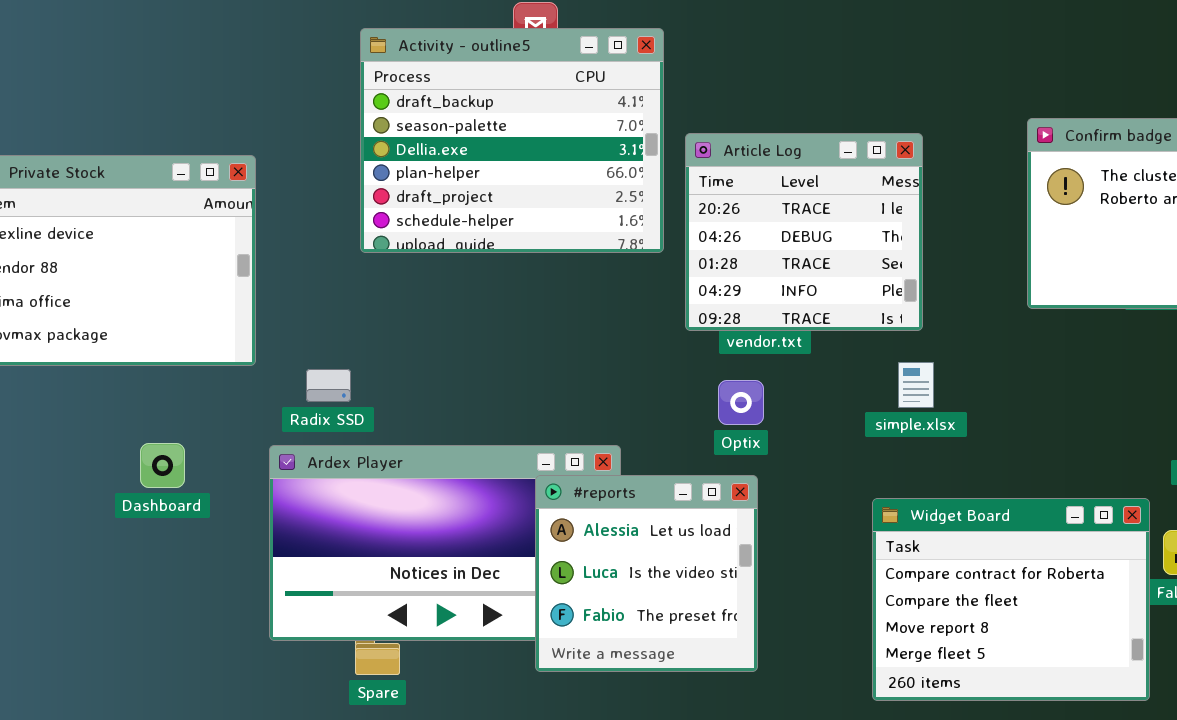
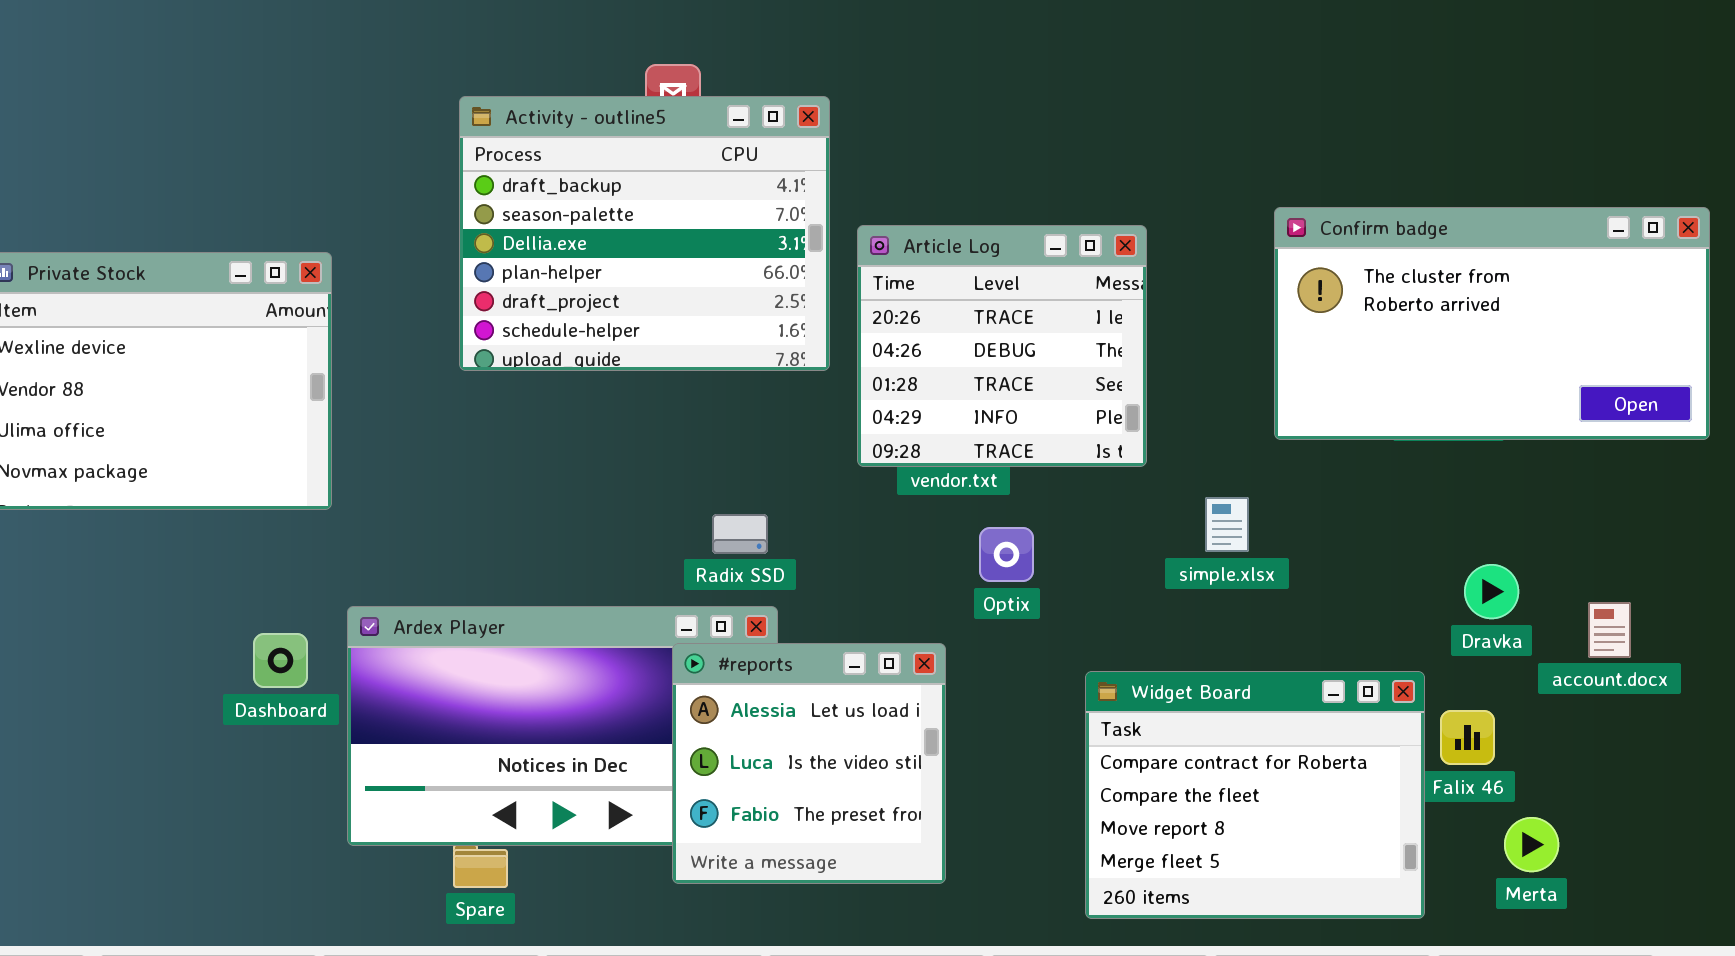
simple.xlsx: [898,362,934,408] -> [1205,497,1249,552], moved
Radix SSD: [306,369,351,402] -> [712,514,768,554], moved
Optix: [718,380,764,425] -> [979,527,1034,582], moved
Dashboard: [140,443,185,488] -> [253,633,308,688], moved

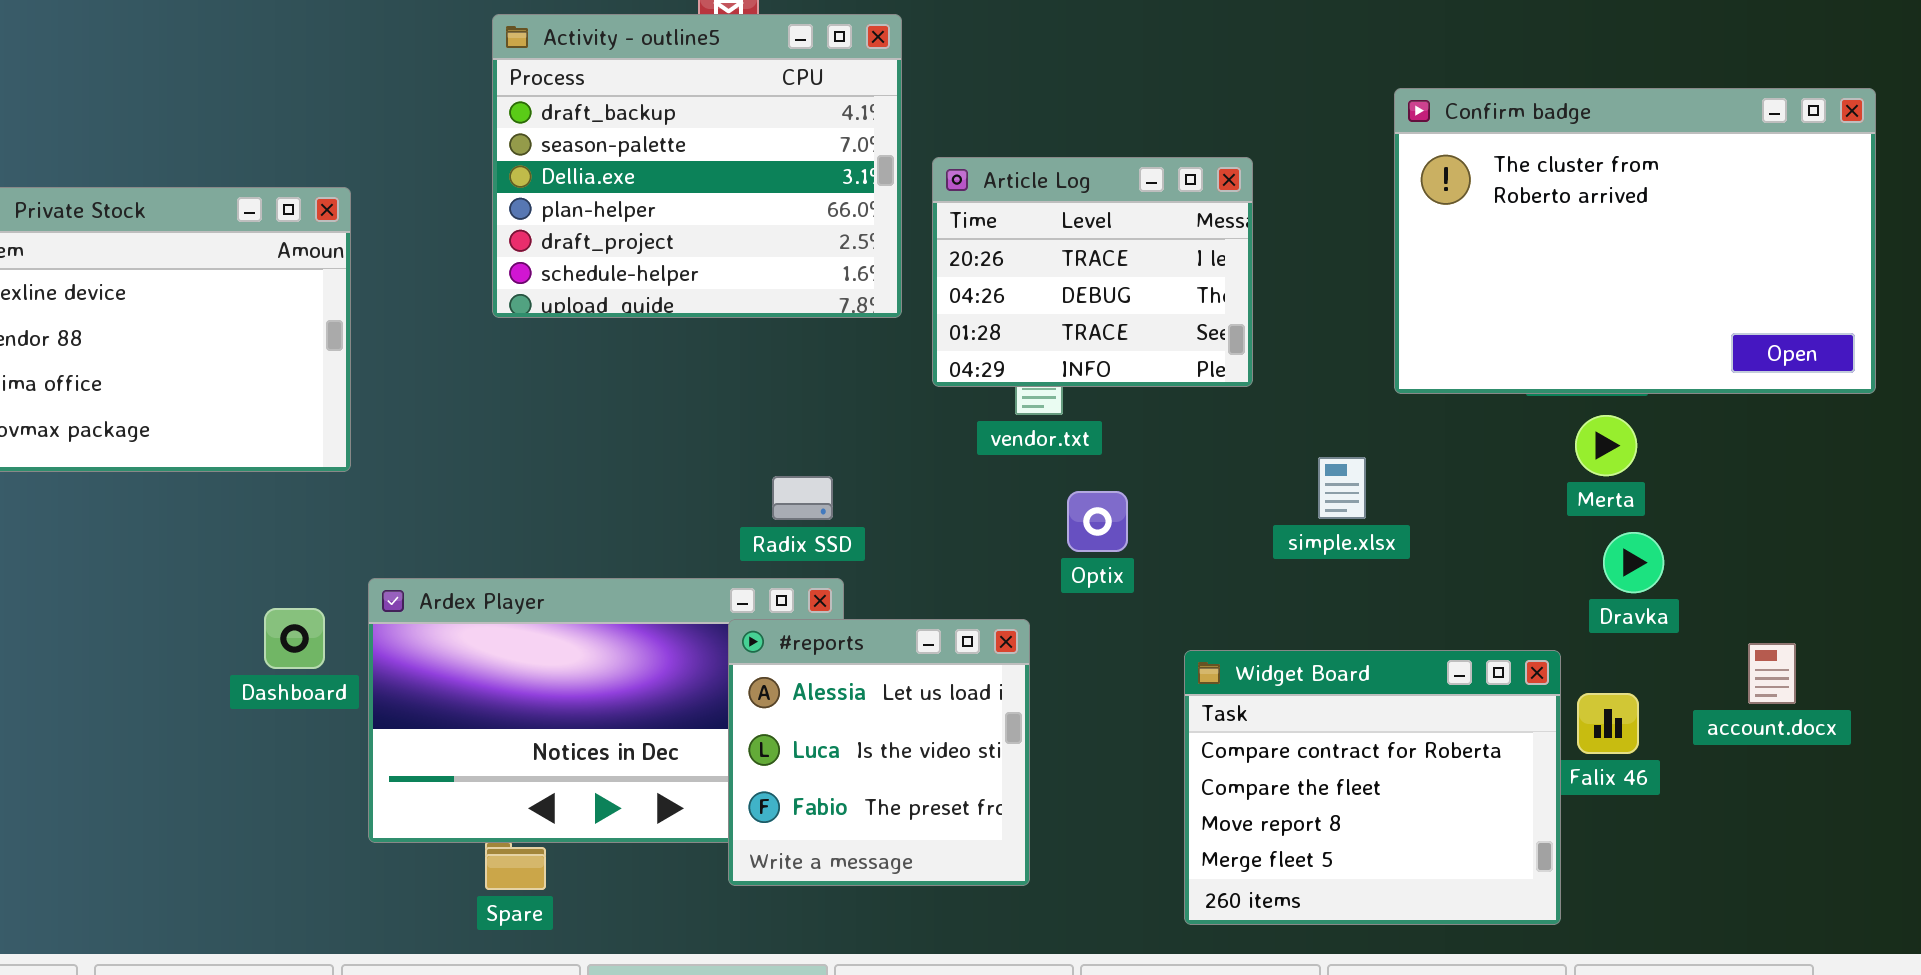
Confirm badge: [1274,207,1710,440] -> [1394,88,1876,394], resized
Article Log: [857,225,1147,467] -> [932,157,1253,387], resized
account.docx: [1588,602,1631,658] -> [1748,643,1796,704], moved
Merta: [1504,817,1559,872] -> [1575,415,1637,476], moved

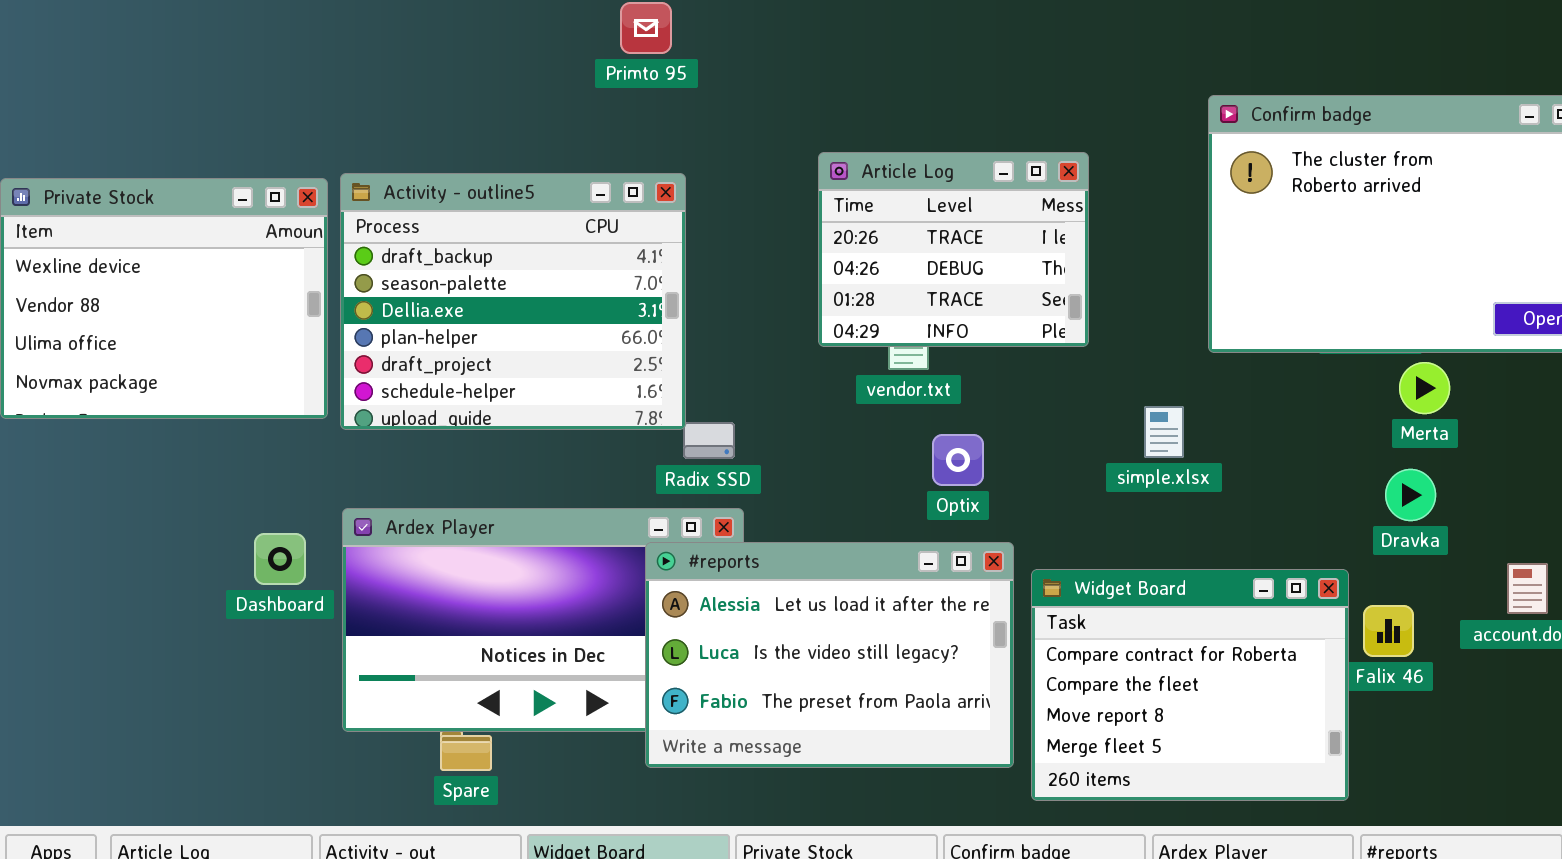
Activity - outline5: [492,14,902,318] -> [340,173,686,430], moved
Merta: [1575,415,1637,476] -> [1399,362,1450,414], moved
#reports: [728,619,1030,886] -> [645,542,1014,768], resized

